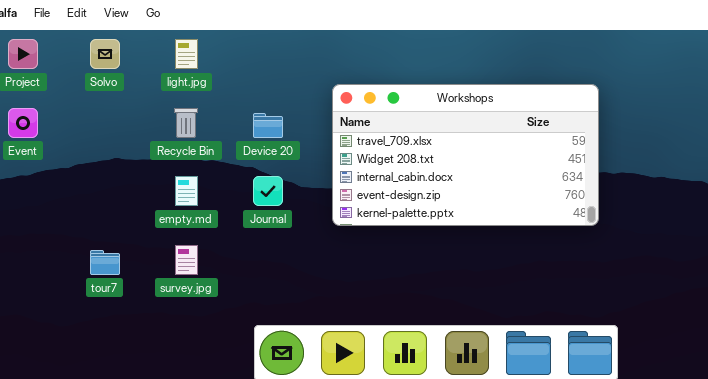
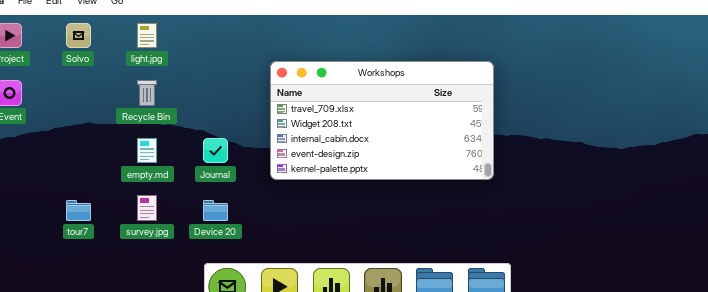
Device 20: [253,113,283,138] -> [203,200,228,221], moved

